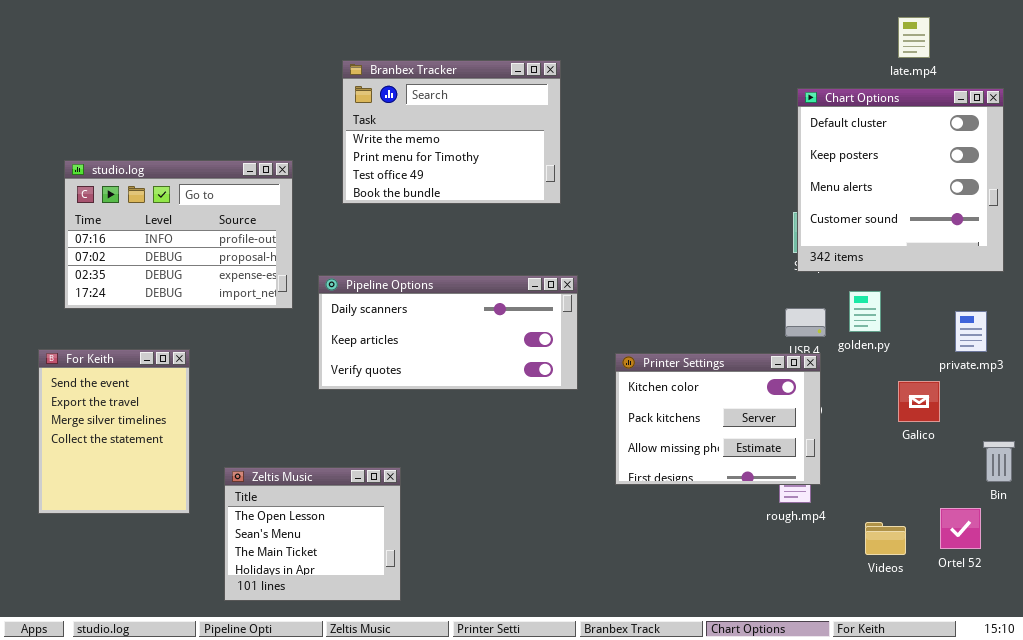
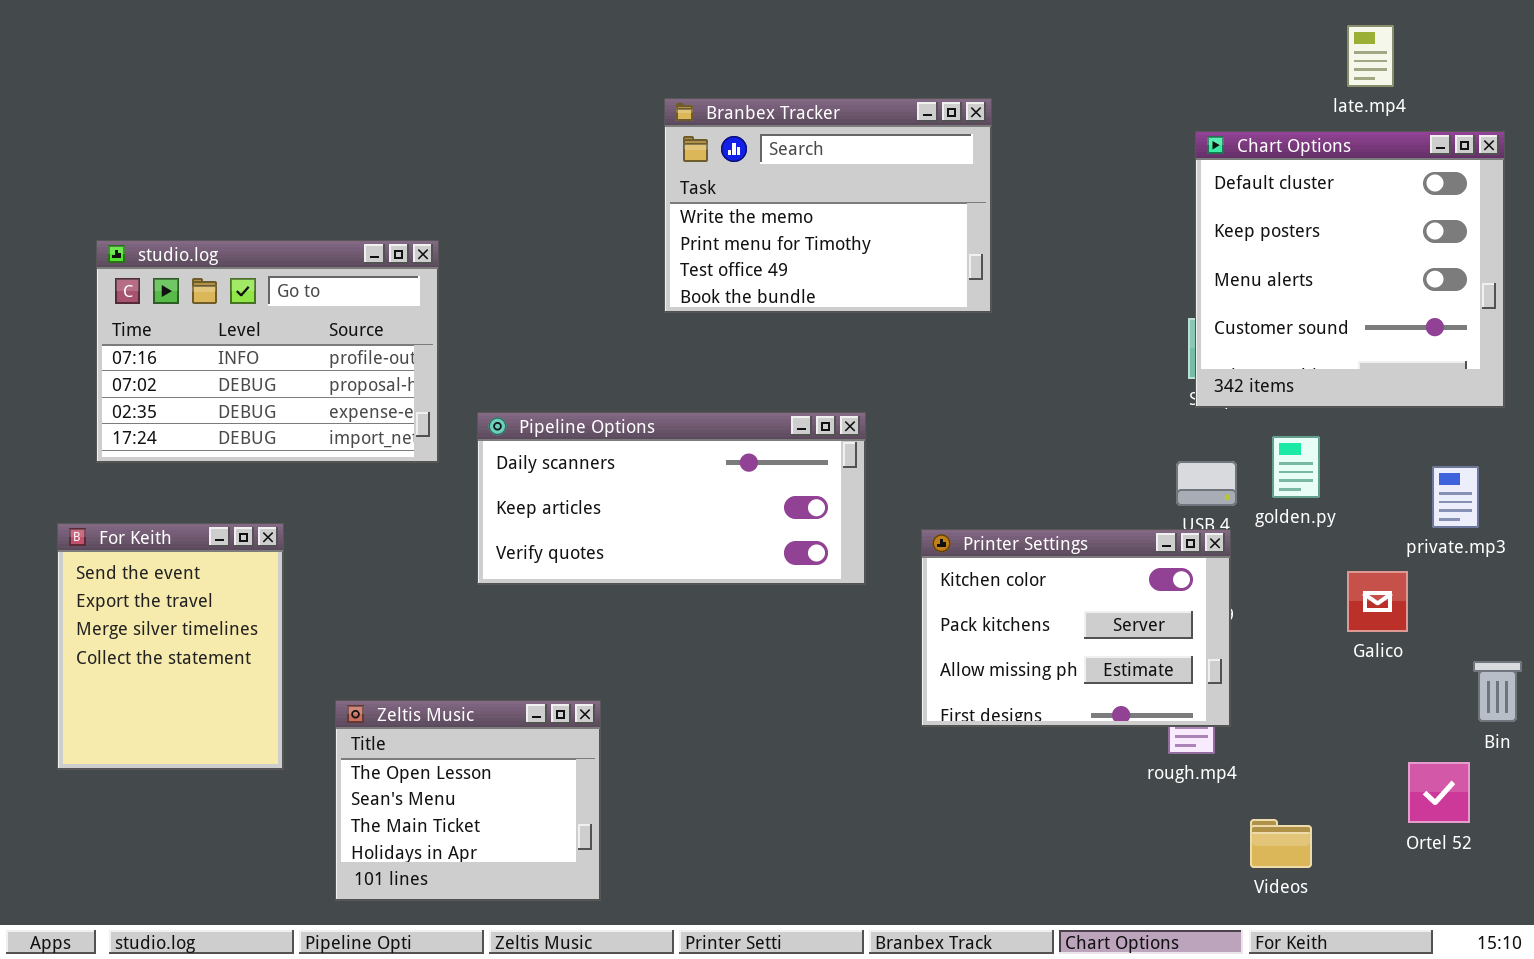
Branbex Tracker: [342,60,561,204] -> [664,98,992,313], moved
Videos: [865,522,906,555] -> [1250,819,1312,868], moved

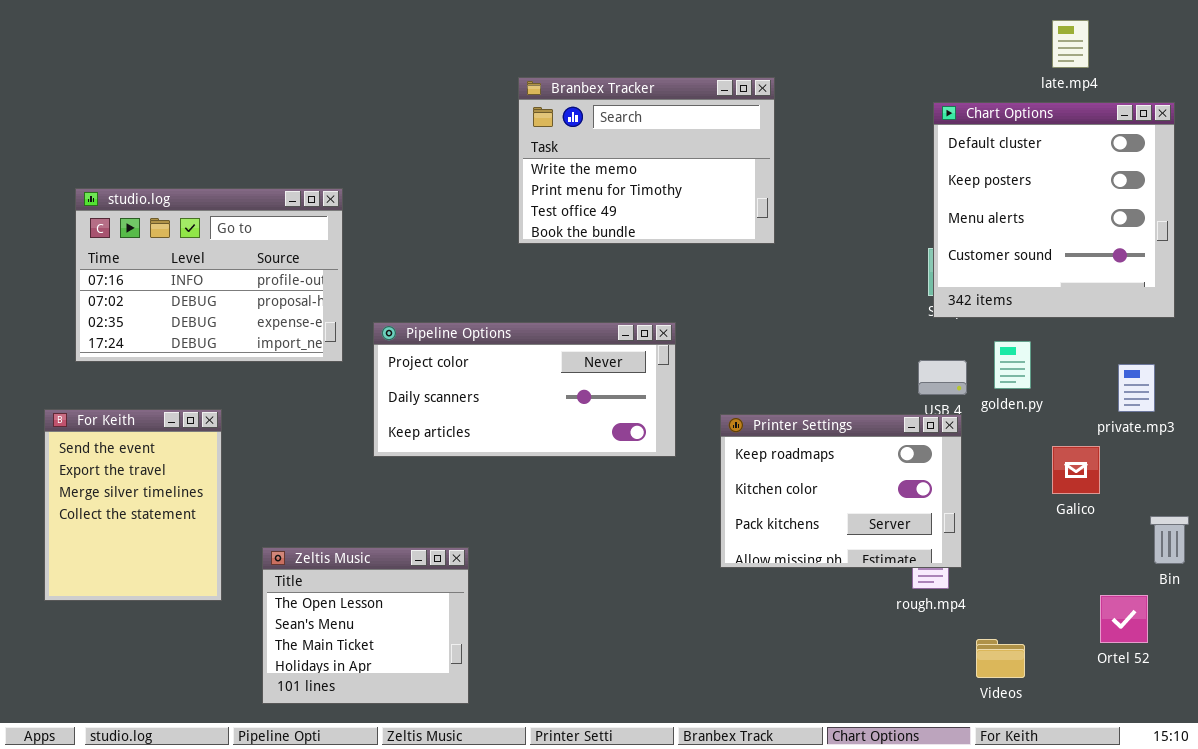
Pipeline Options: [477,412,866,585] -> [373,322,676,457], scrolled up 1 row
Printer Settings: [921,529,1231,727] -> [720,414,962,568], scrolled up 1 row

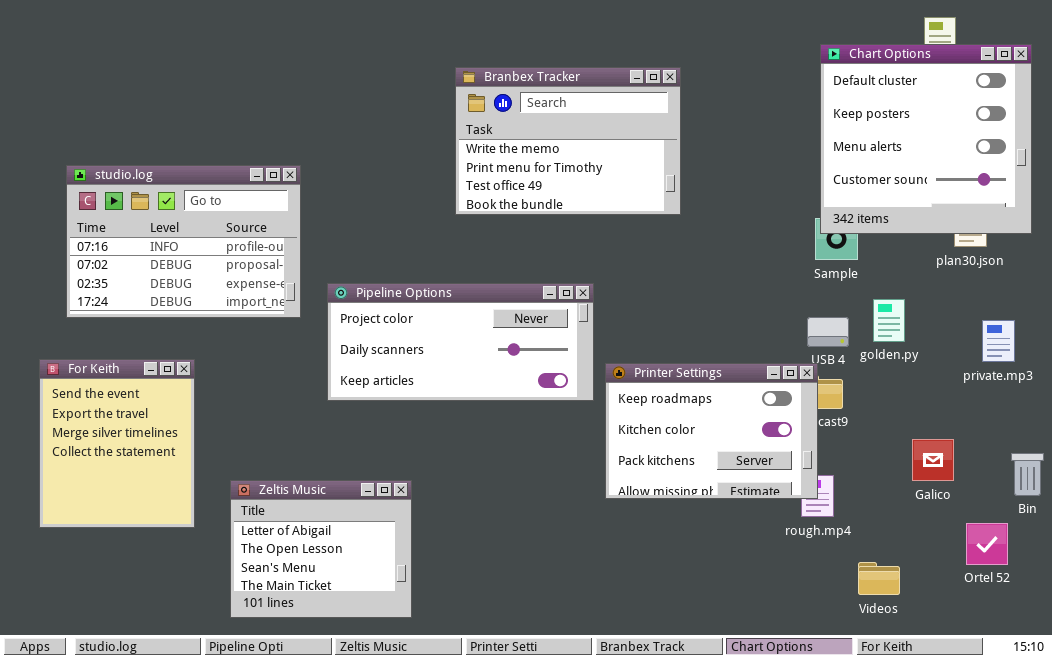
Chart Options: [933,102,1175,318] -> [820,44,1032,234], moved
Printer Settings: [720,414,962,568] -> [605,363,818,499], moved
Galico: [1052,446,1100,494] -> [912,439,954,481], moved
Zeltis Music: [262,547,469,704] -> [230,480,412,618], scrolled up 1 row

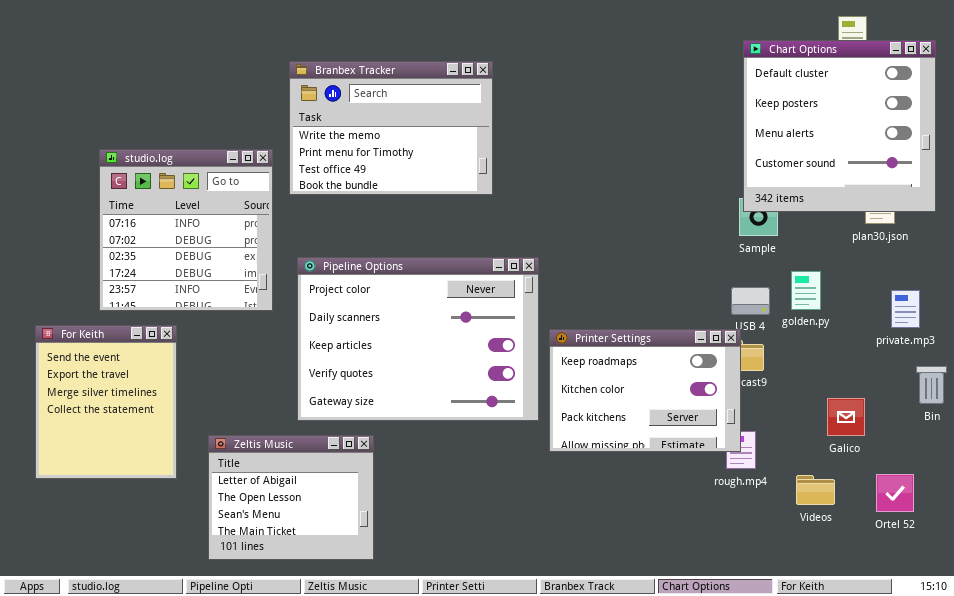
Branbex Tracker: [455,67,681,215] -> [289,61,493,195], moved
studio.log: [66,165,301,318] -> [99,149,273,311], resized
Pipeline Options: [327,283,594,401] -> [297,257,539,421], resized
Bin: [1011,453,1044,496] -> [916,366,947,404], moved
Videos: [858,562,900,595] -> [796,475,835,505], moved

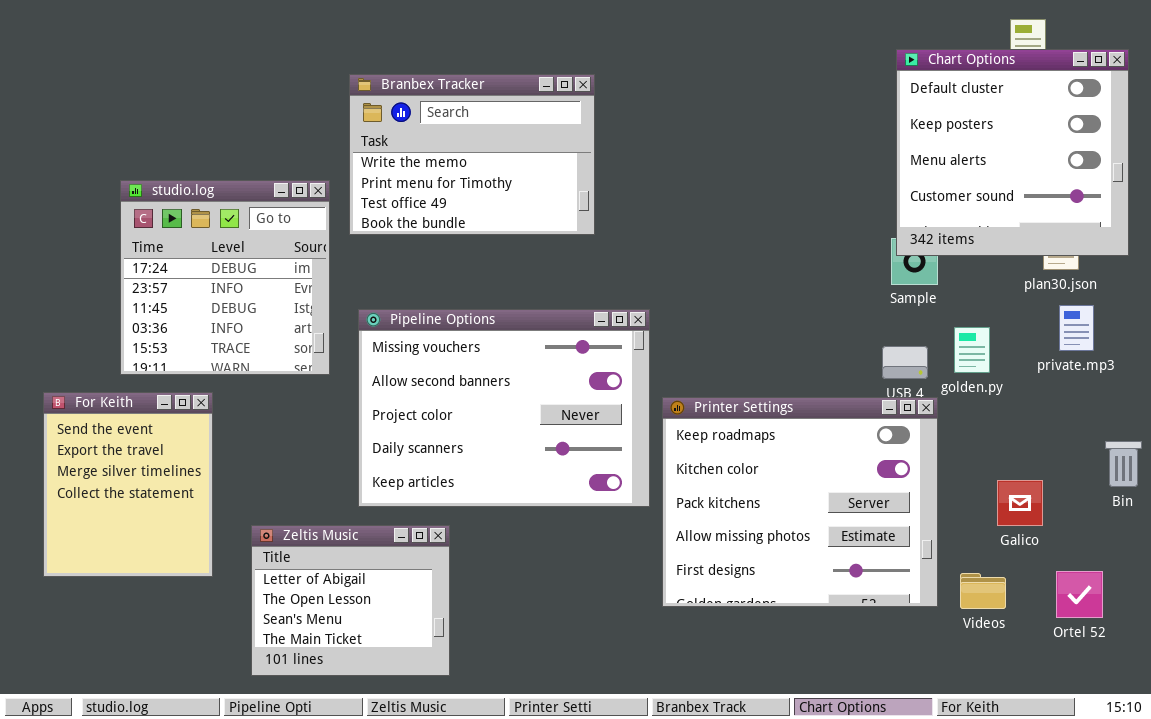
studio.log: [99,149,273,311] -> [120,180,330,375], scrolled down 3 rows
Pipeline Options: [297,257,539,421] -> [358,309,650,507], scrolled up 2 rows
private.mp3: [891,290,920,328] -> [1059,305,1094,351], moved
Printer Settings: [549,329,741,452] -> [662,397,938,607], resized

